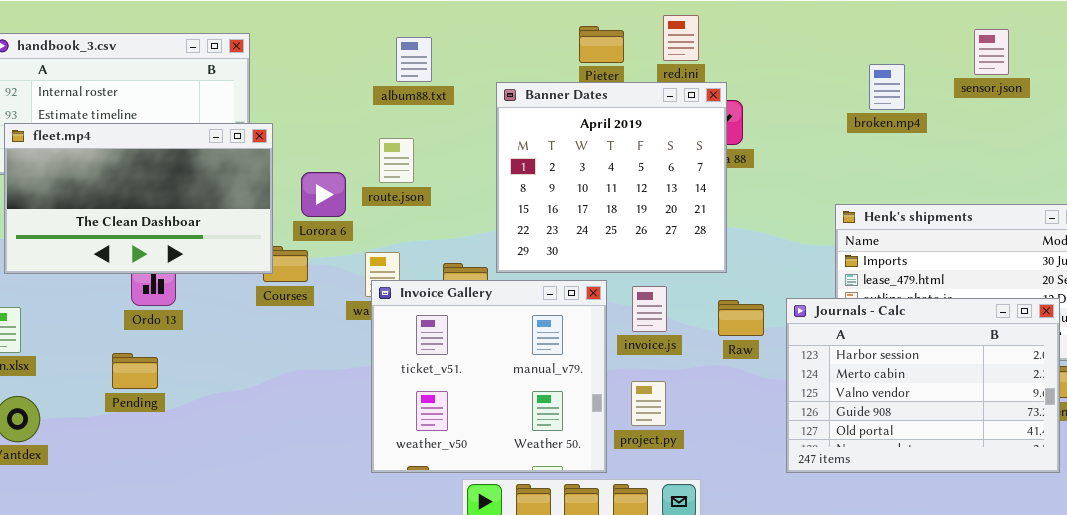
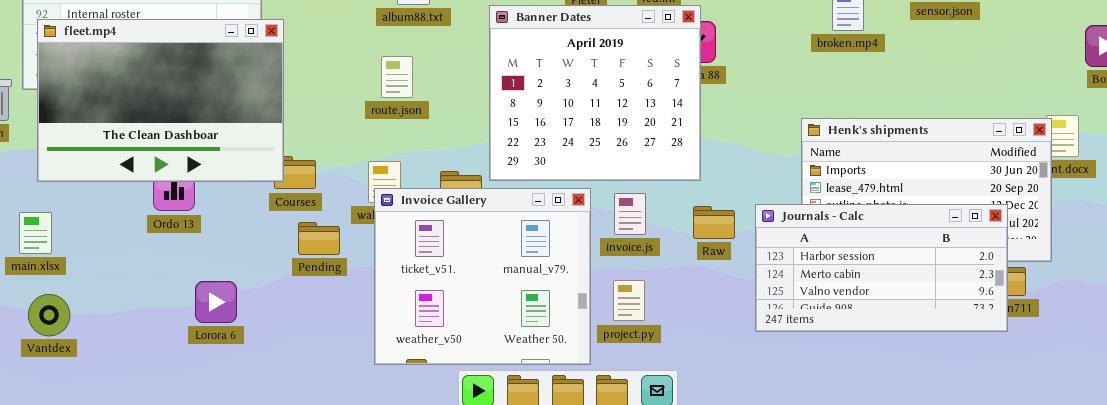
fleet.mp4: [4,123,273,274] -> [37,19,284,182], resized
Lorora 6: [301,172,346,217] -> [195,281,237,323], moved
Journals - Calc: [786,298,1060,473] -> [755,204,1008,332], resized
Pending: [112,353,158,389] -> [298,222,340,255], moved

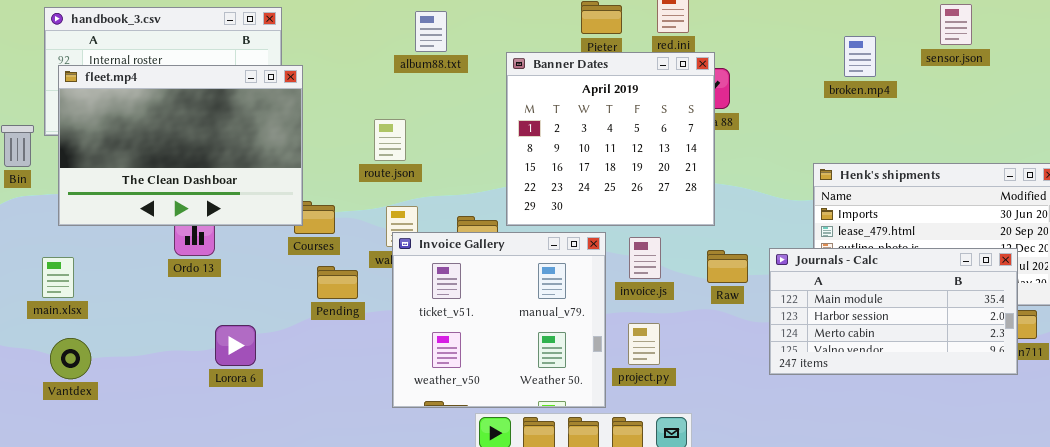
route.json: [381,56,413,98] -> [374,119,406,161], moved
Journals - Calc: [755,204,1008,332] -> [769,248,1018,375], scrolled up 1 row

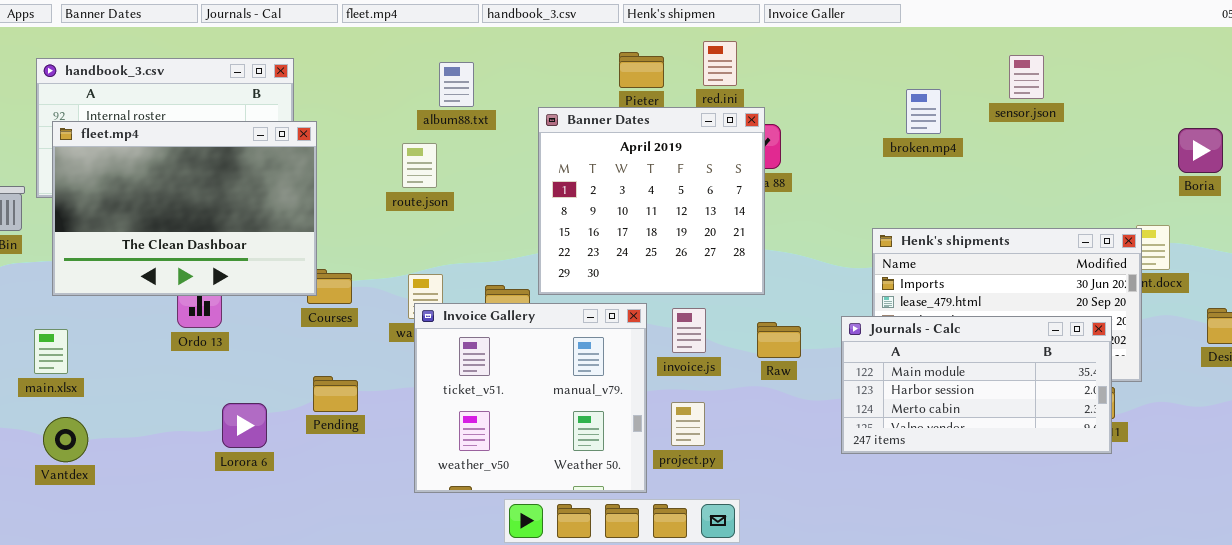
route.json: [374,119,406,161] -> [402,143,437,188], moved
Journals - Calc: [769,248,1018,375] -> [841,316,1112,454], moved
Pending: [317,266,358,299] -> [313,376,358,412], moved

